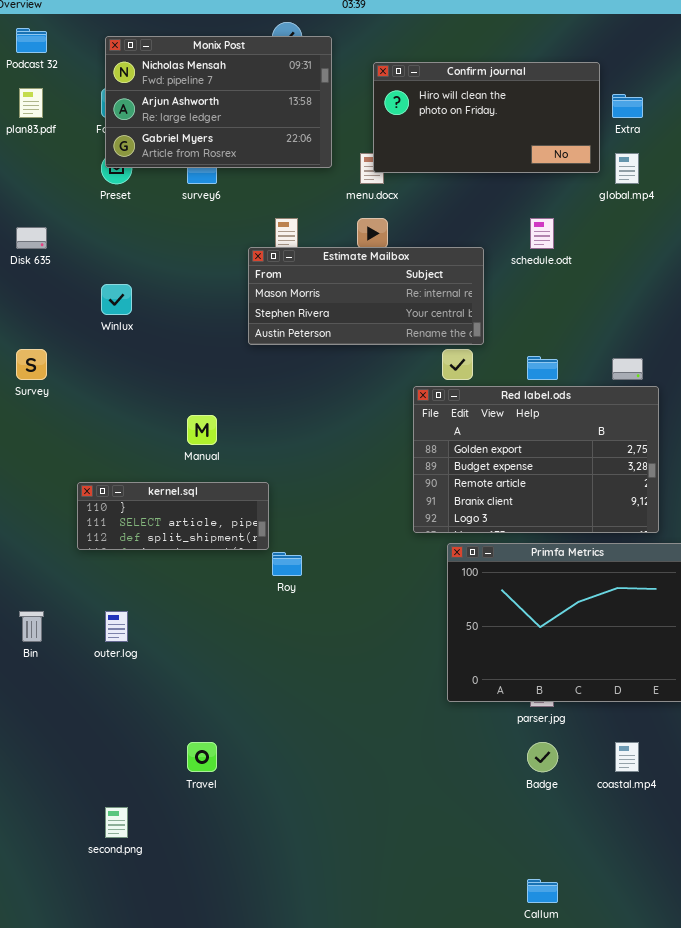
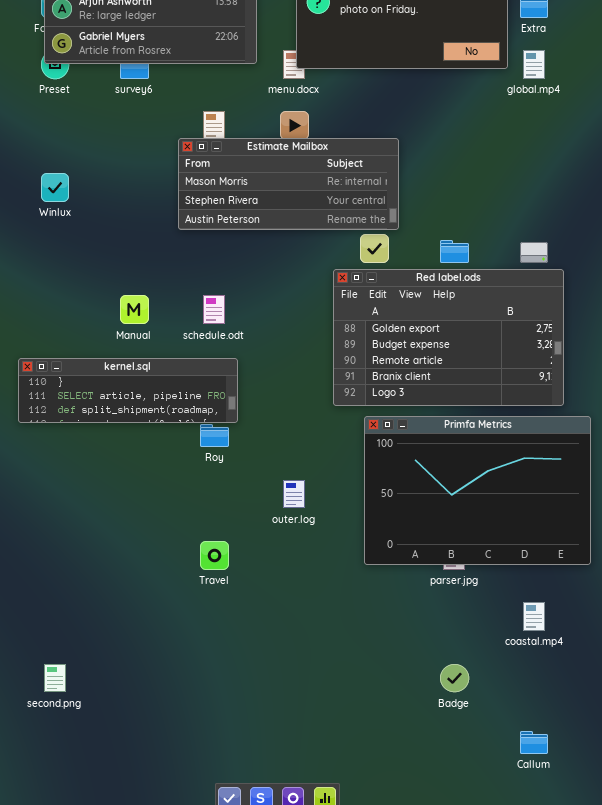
schedule.odt: [530,218,554,249] -> [203,295,225,324], moved
kernel.sql: [77,482,269,550] -> [18,358,238,423], resized
outer.log: [105,611,128,642] -> [283,480,305,508], moved
Travel: [187,742,217,772] -> [200,541,229,570], moved
Badge: [527,742,558,772] -> [440,664,469,692], moved
Callum: [527,879,558,903] -> [520,731,548,754], moved

